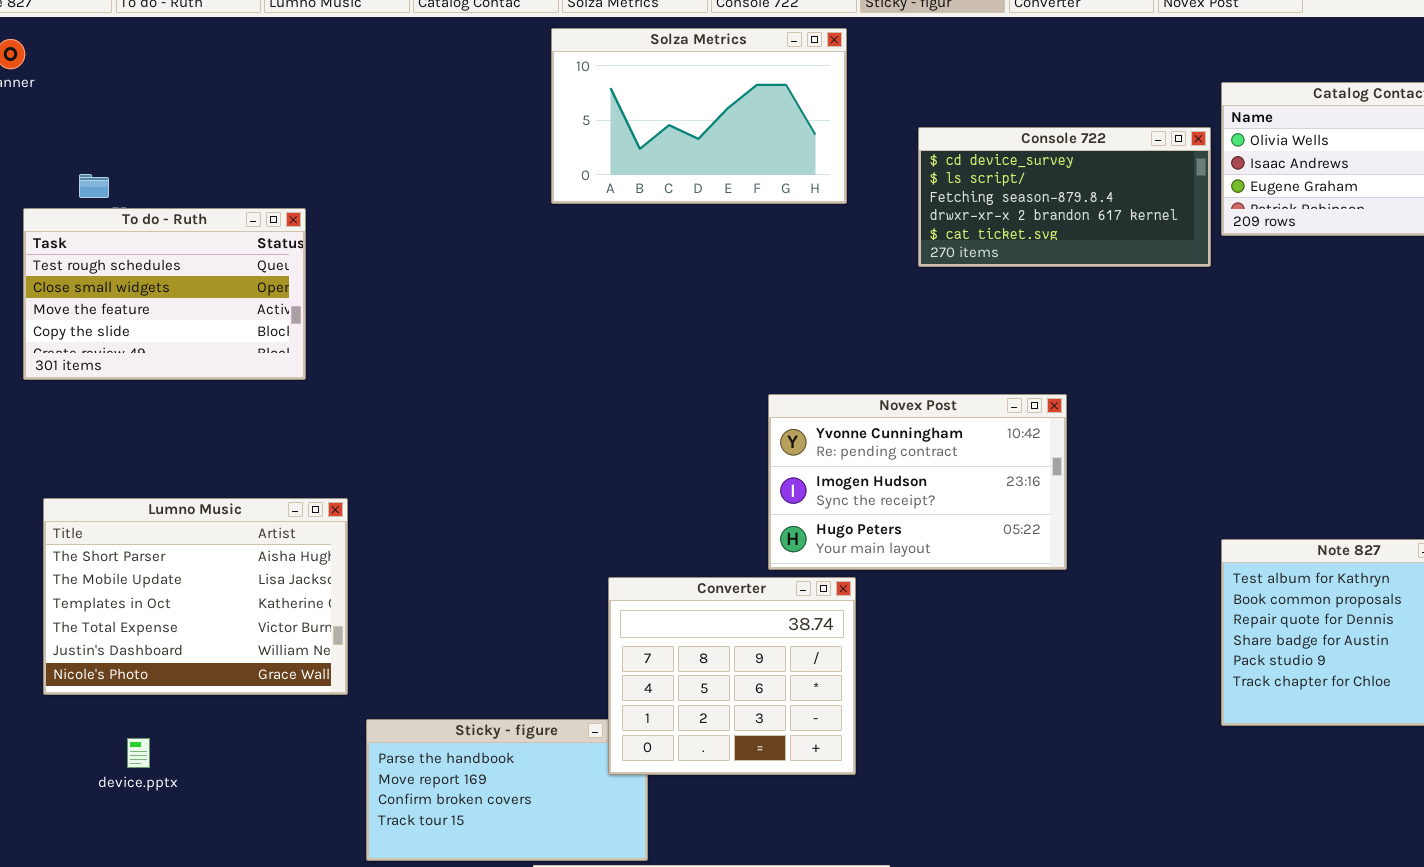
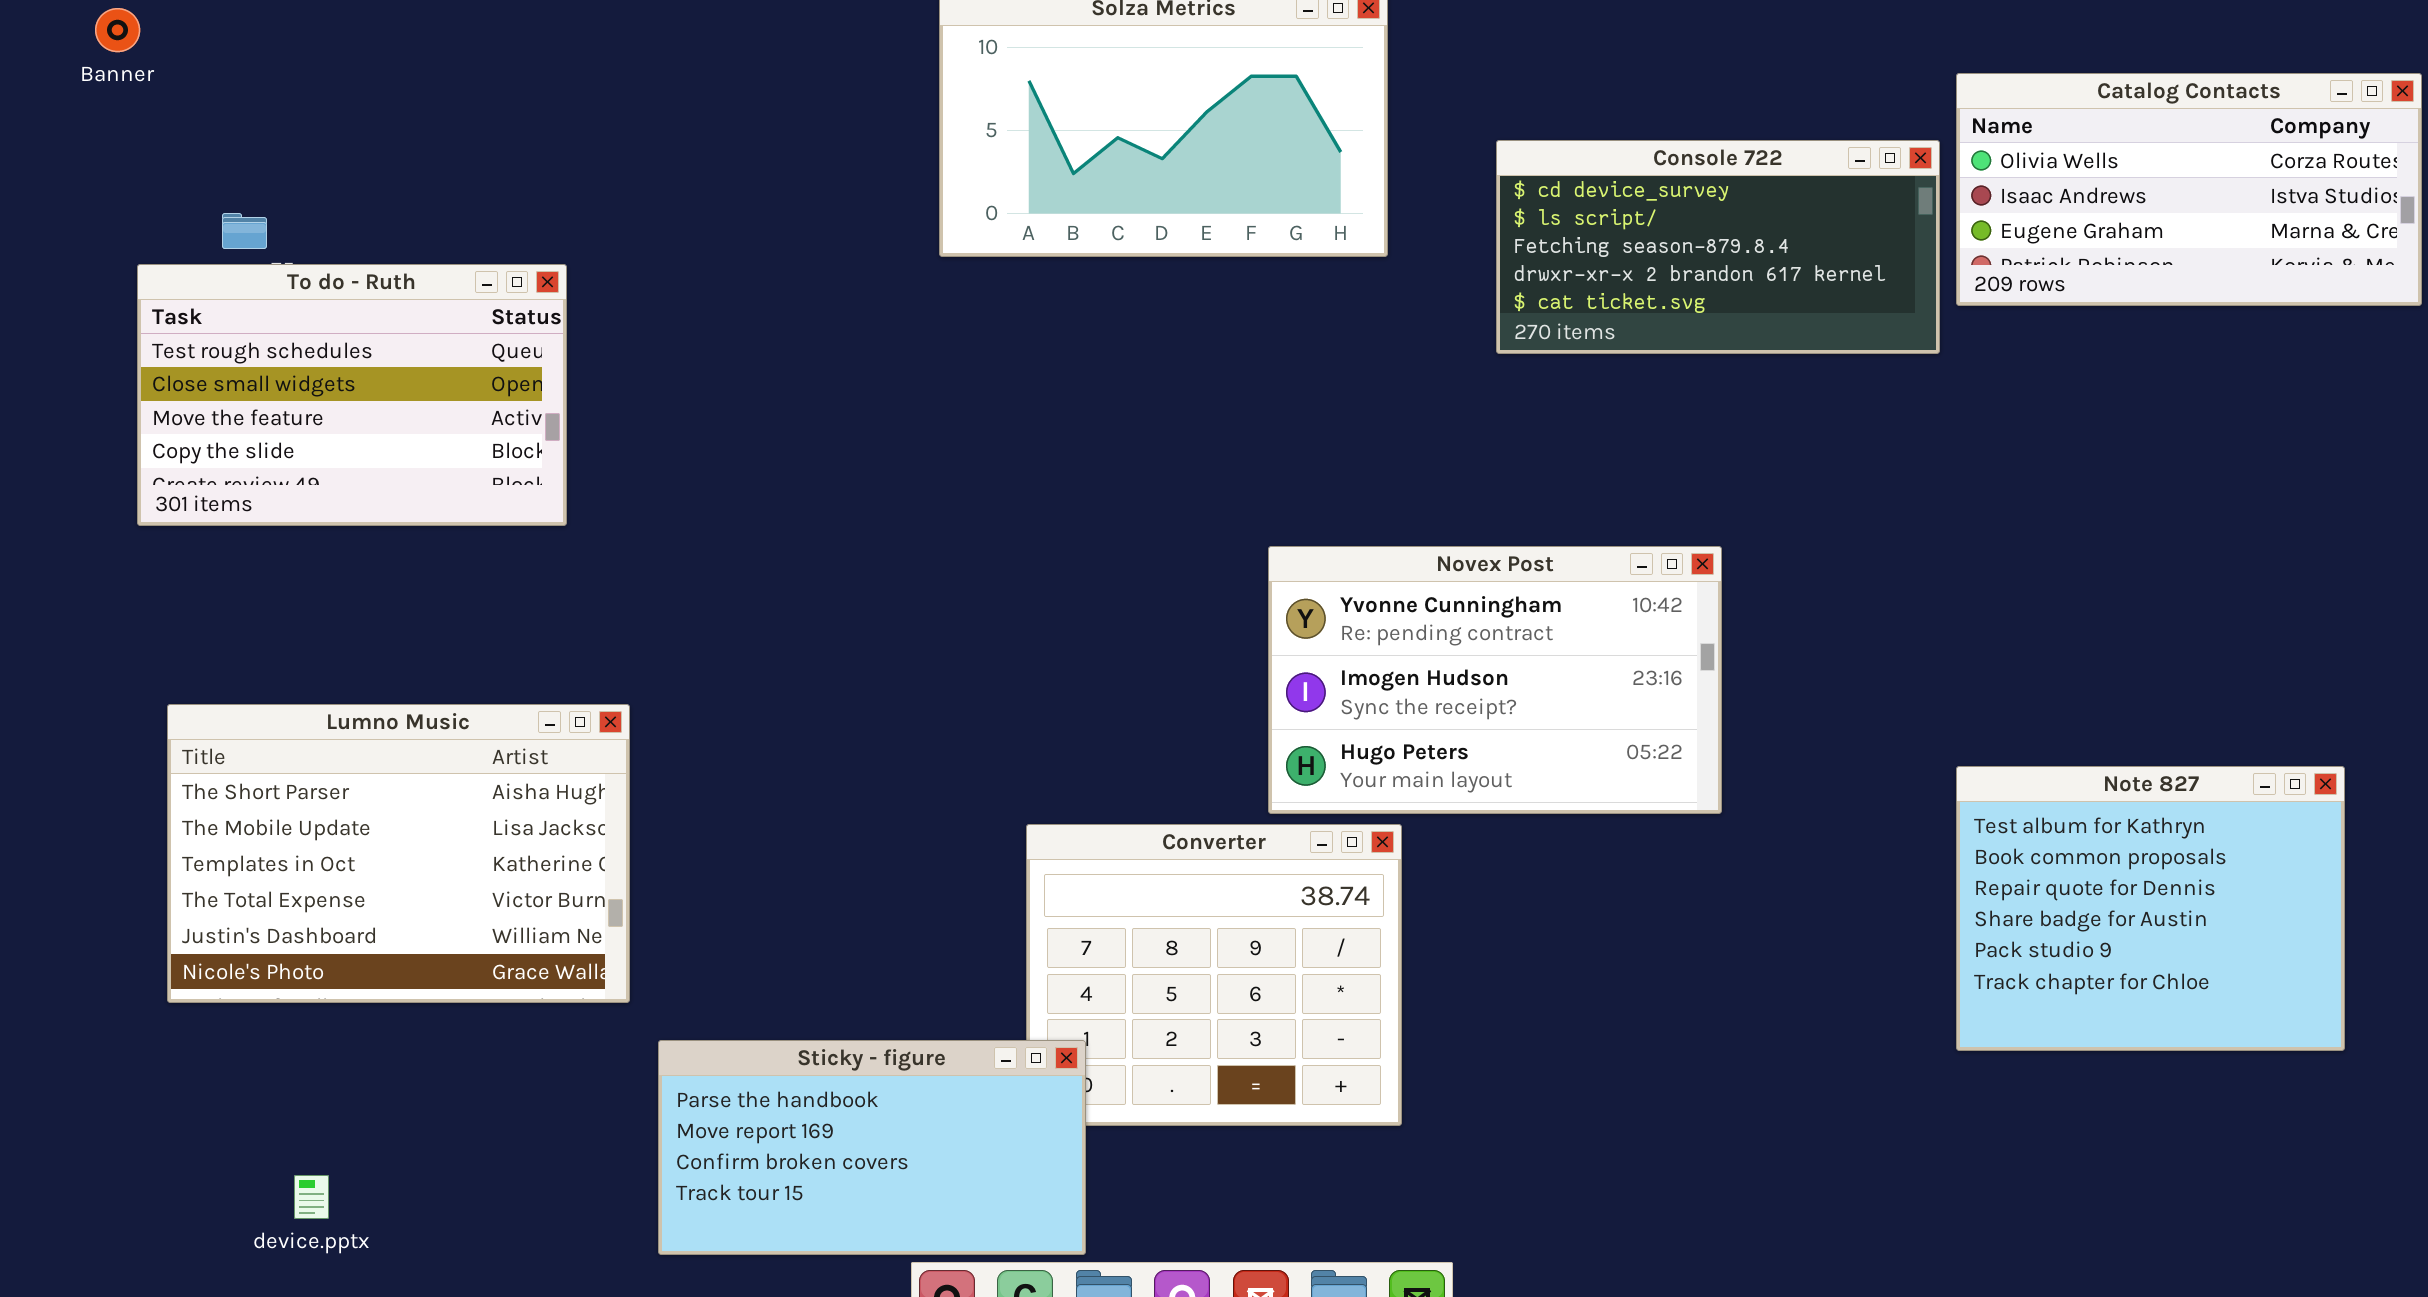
Sticky - figure: [366,719,648,861] -> [658,1040,1086,1255], raised
device.pptx: [127,738,150,768] -> [294,1175,329,1219], moved

